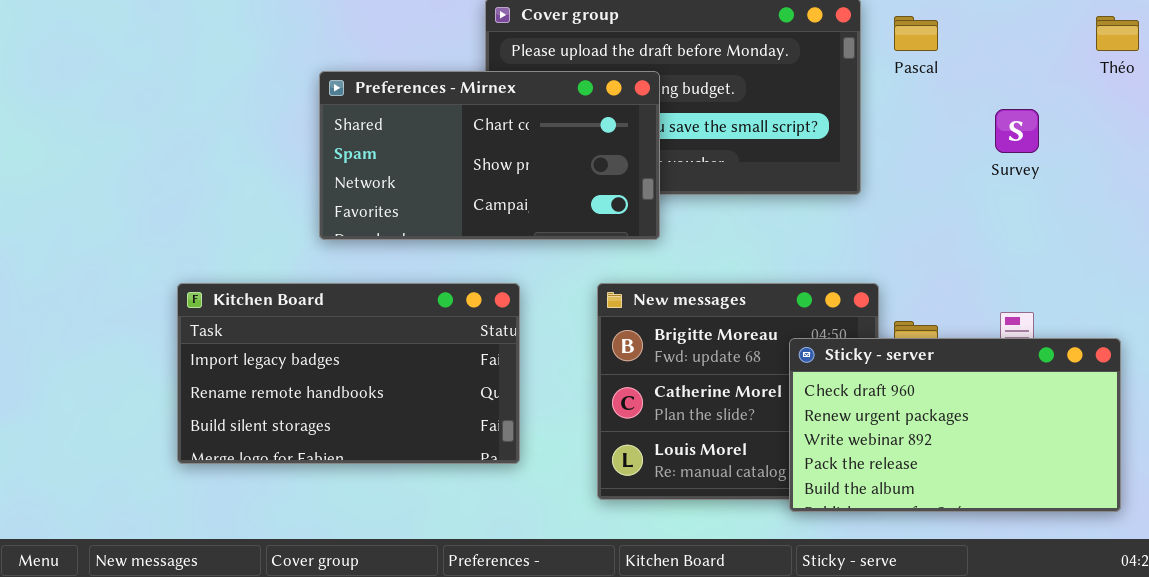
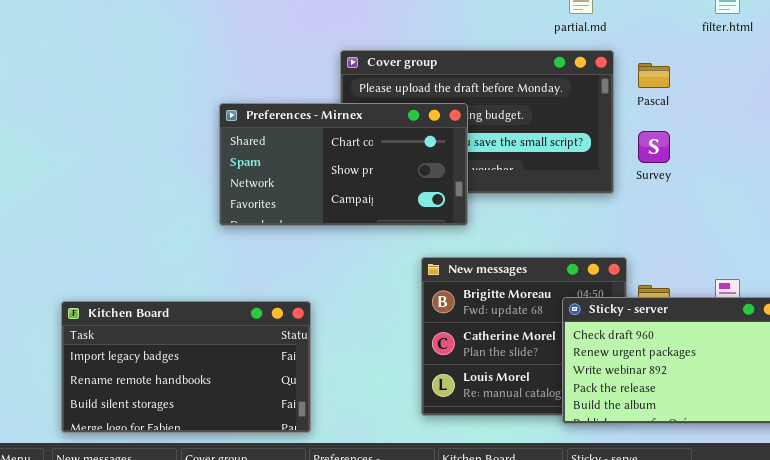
Survey: [995,109,1039,153] -> [638,131,670,163], moved
Kitchen Board: [177,283,520,464] -> [61,301,311,433], moved

